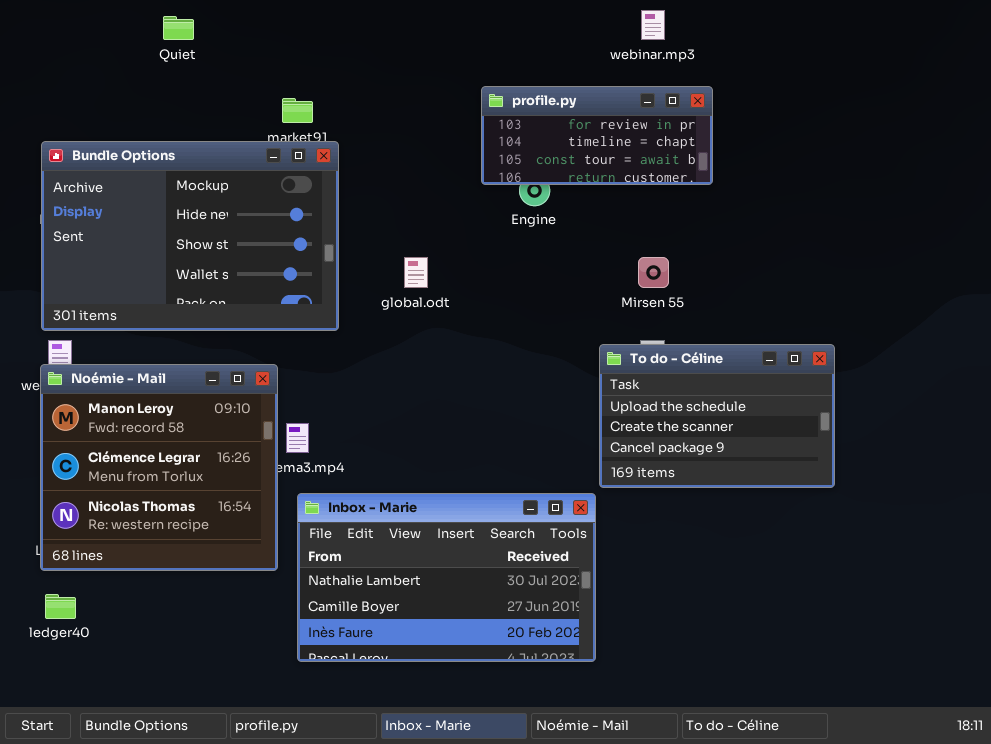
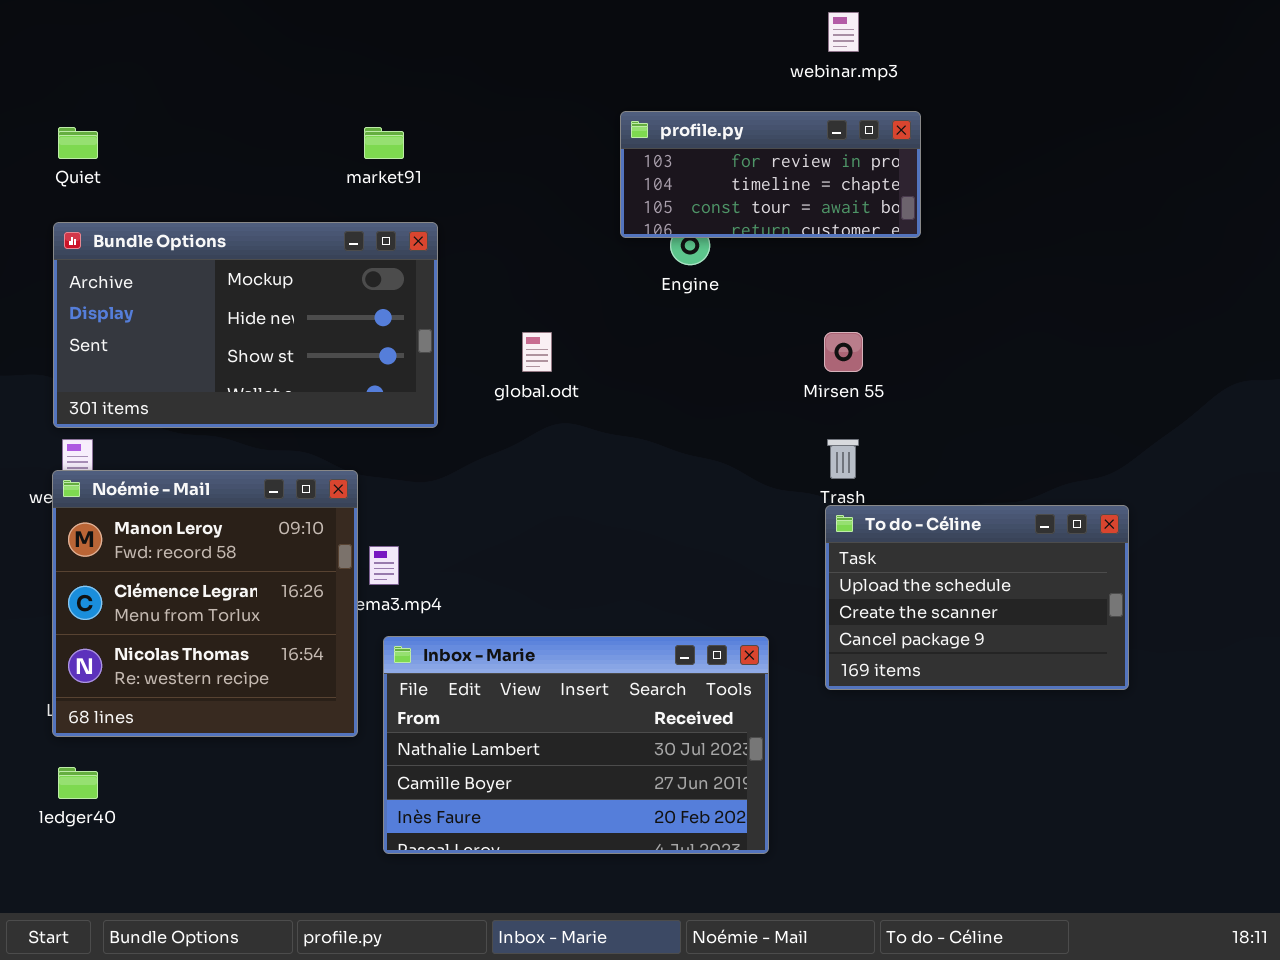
Quiet: [163,16,194,40] -> [58,127,98,159], moved
Bundle Options: [41,141,339,331] -> [53,222,438,428], resized
To do - Céline: [599,344,835,488] -> [825,505,1129,690], moved

